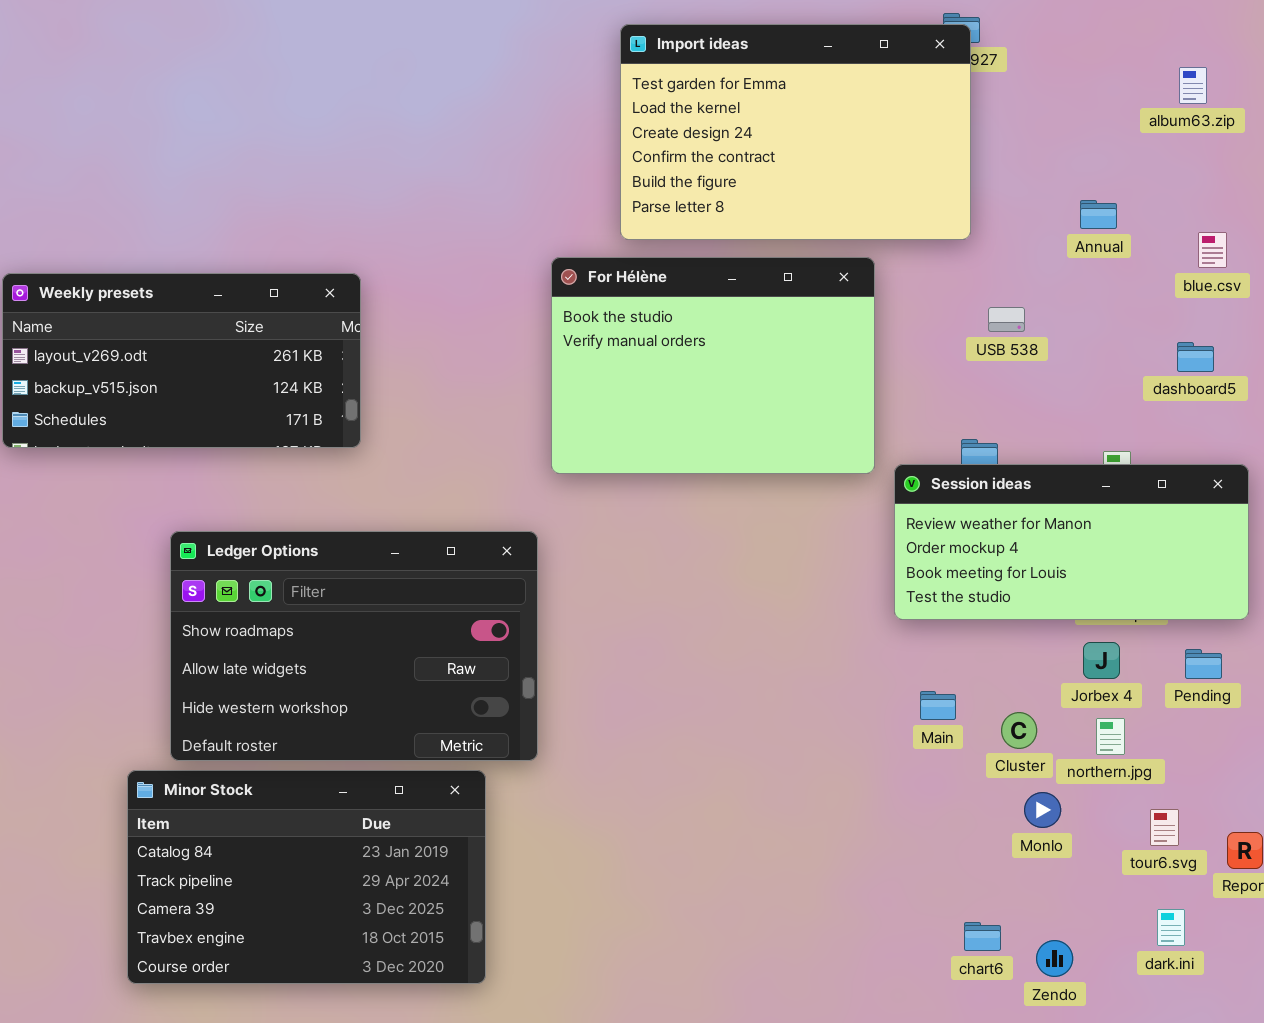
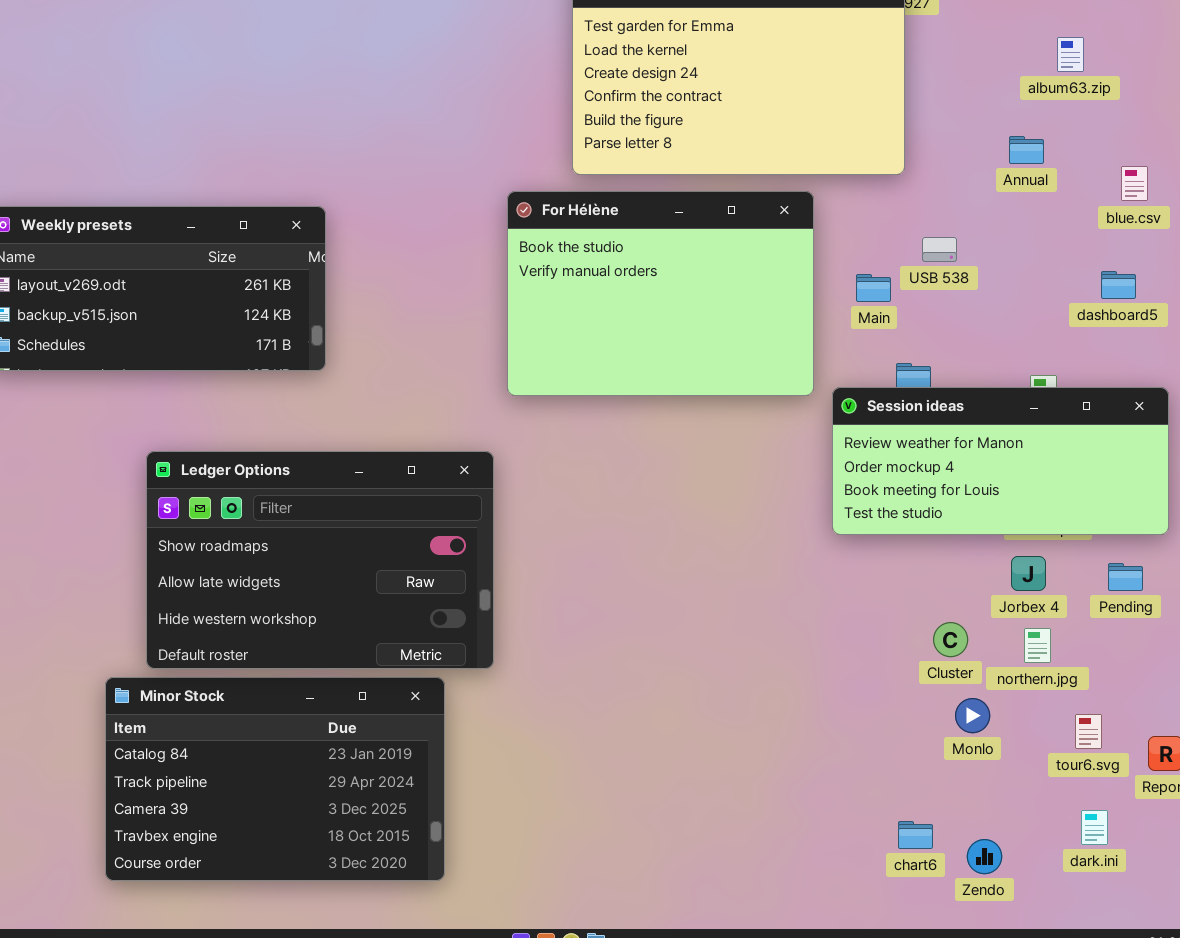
album63.zip: [1179,67,1207,104] -> [1057,37,1084,72], moved
Main: [920,691,956,720] -> [856,274,891,302], moved

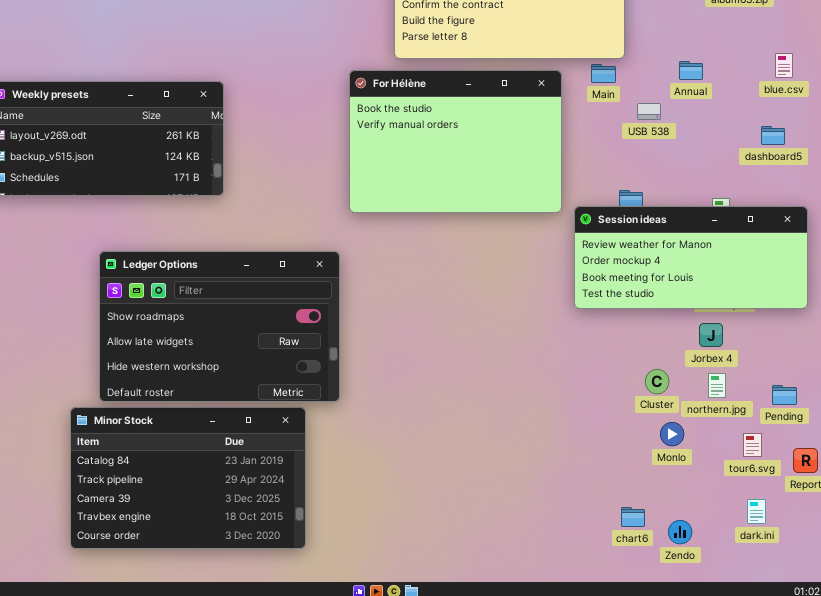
Annual: [1009,136,1044,164] -> [679,61,703,80], moved
Main: [856,274,891,302] -> [591,64,616,83], moved
Pending: [1108,563,1143,591] -> [772,385,797,405], moved

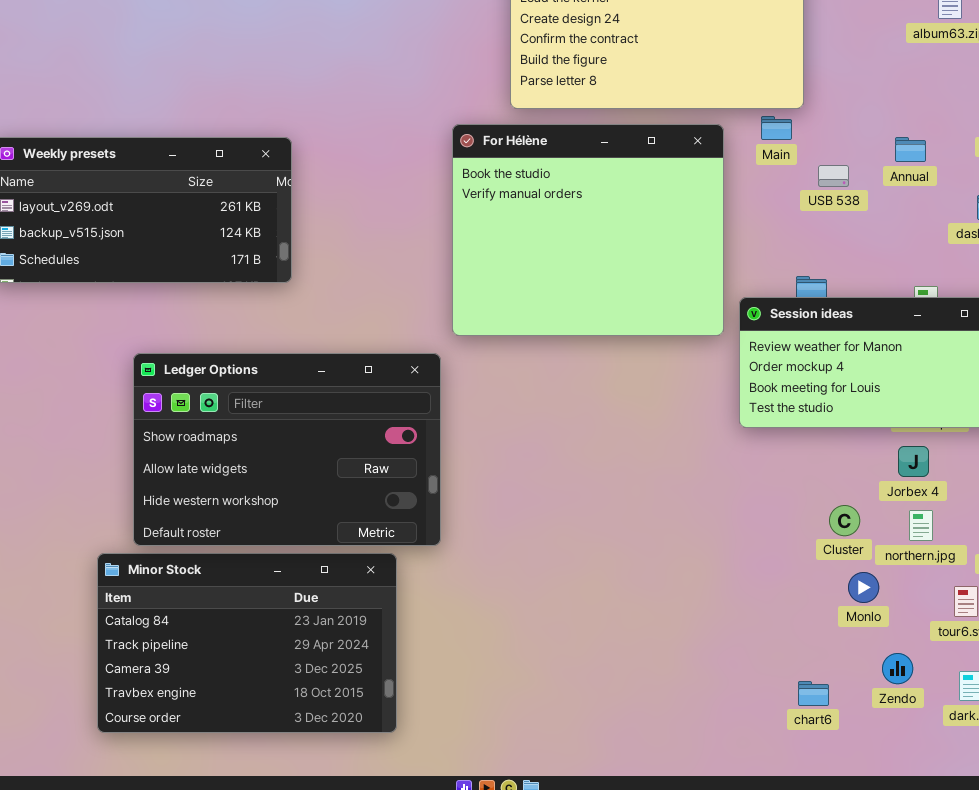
Annual: [679,61,703,80] -> [895,137,926,162], moved
For Hélène: [349,70,562,213] -> [452,124,724,336], resized
Zendo: [668,520,692,544] -> [882,653,913,684], moved

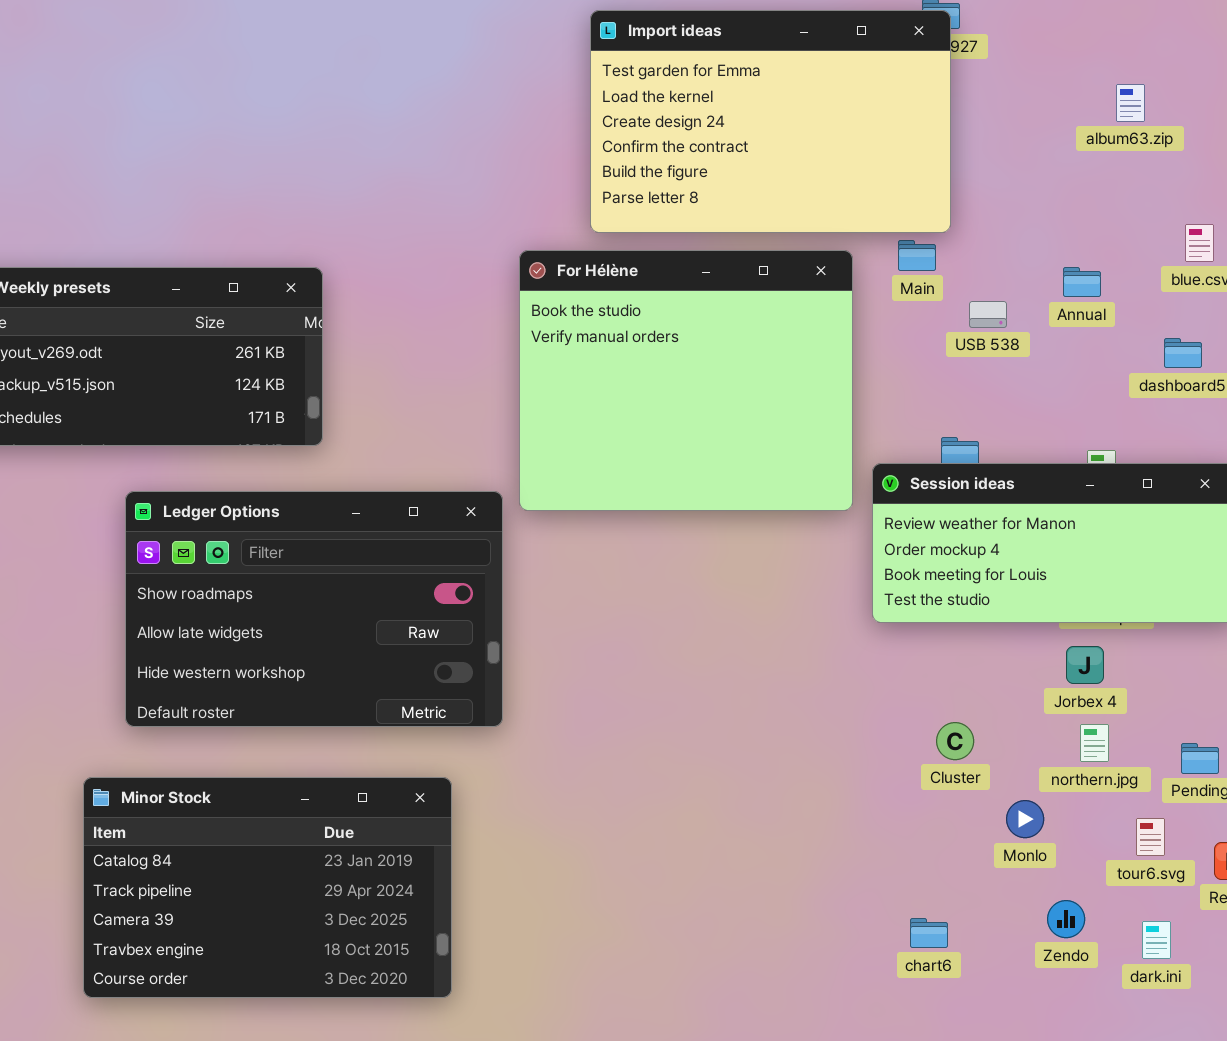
Ledger Options: [133,353,441,546] -> [125,491,503,727], moved
Cluster: [829,505,860,536] -> [936,722,974,760], moved
chart6: [798,681,829,706] -> [910,918,948,948], moved

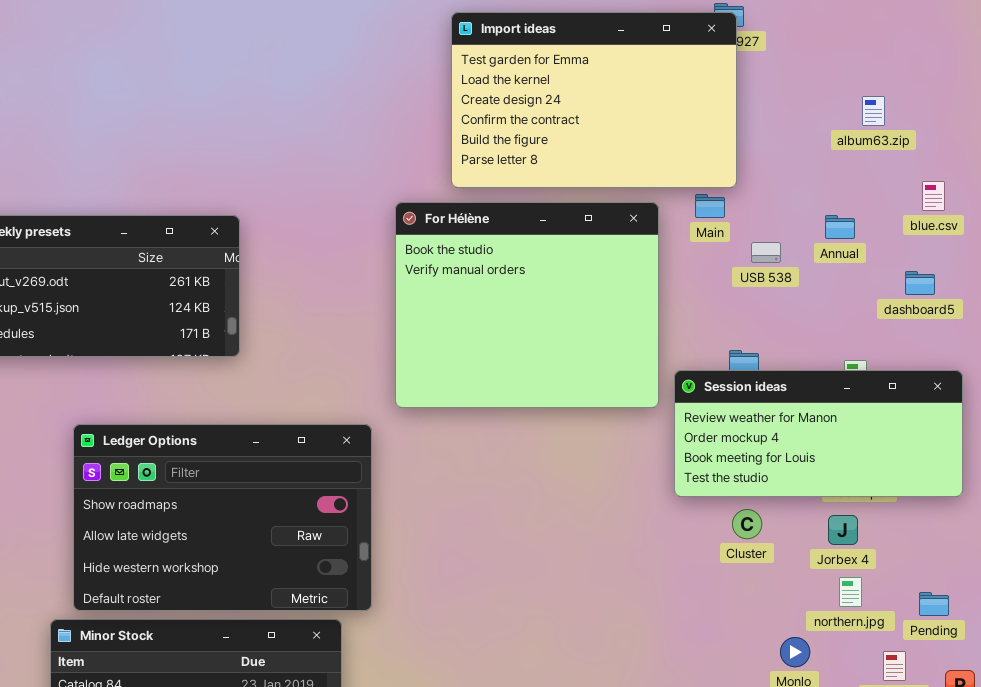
album63.zip: [1116,84,1145,122] -> [862,96,885,126], moved
Ledger Options: [125,491,503,727] -> [73,424,372,611], moved
Cluster: [936,722,974,760] -> [732,509,762,539], moved

